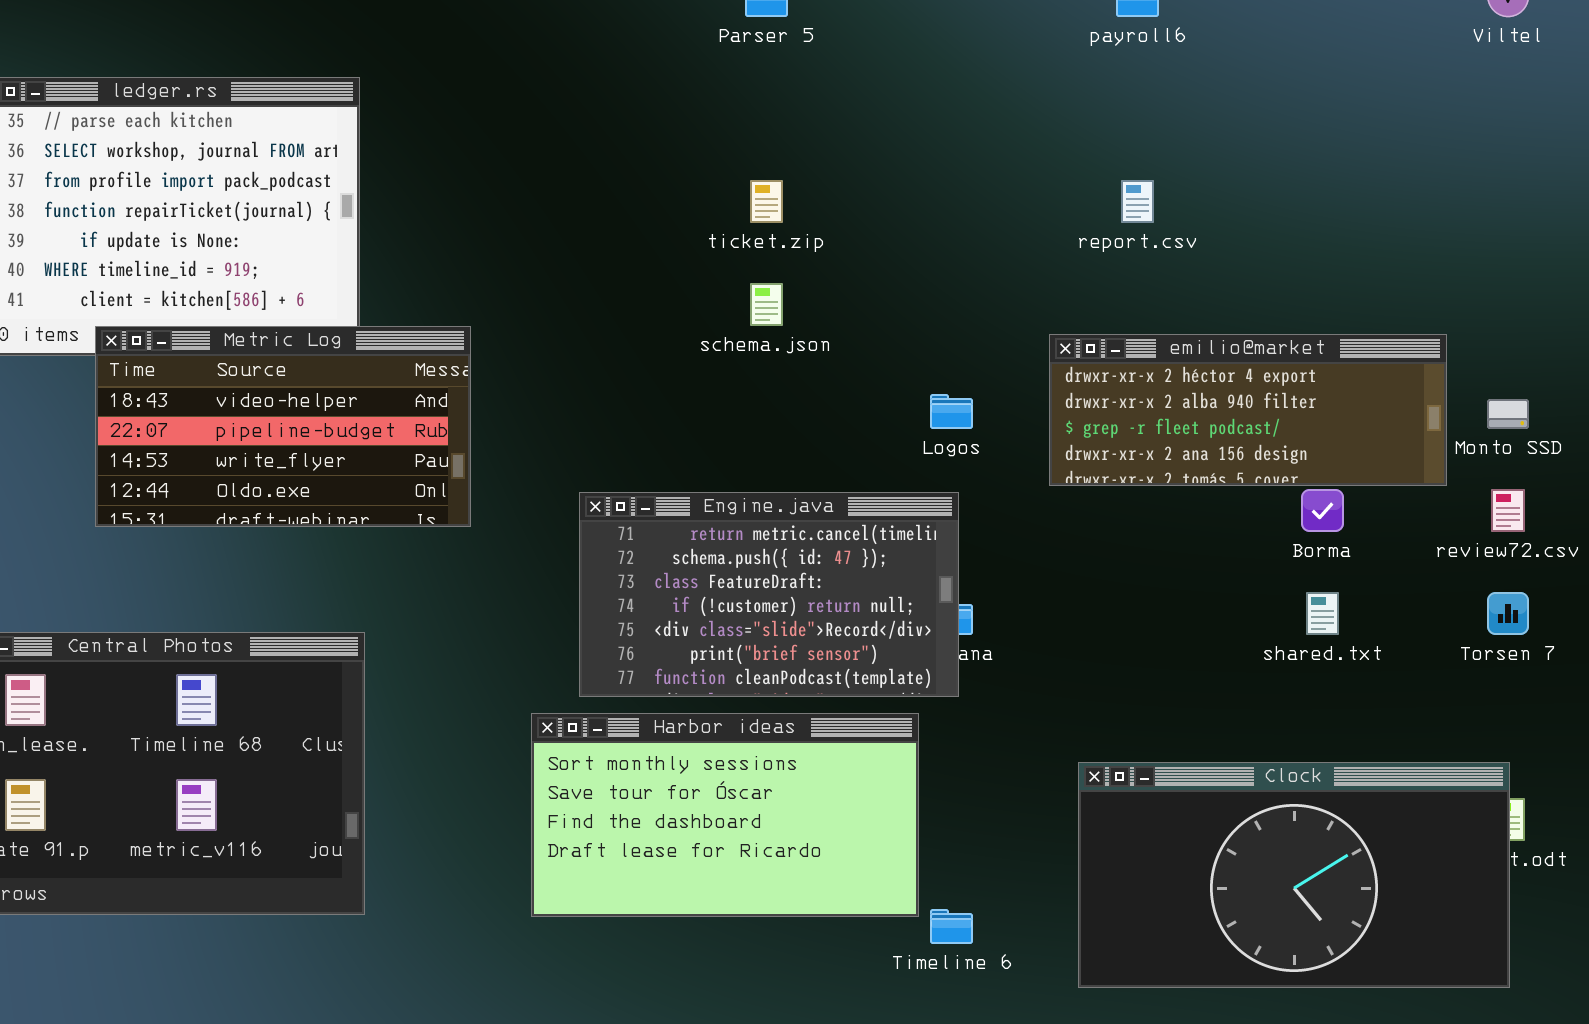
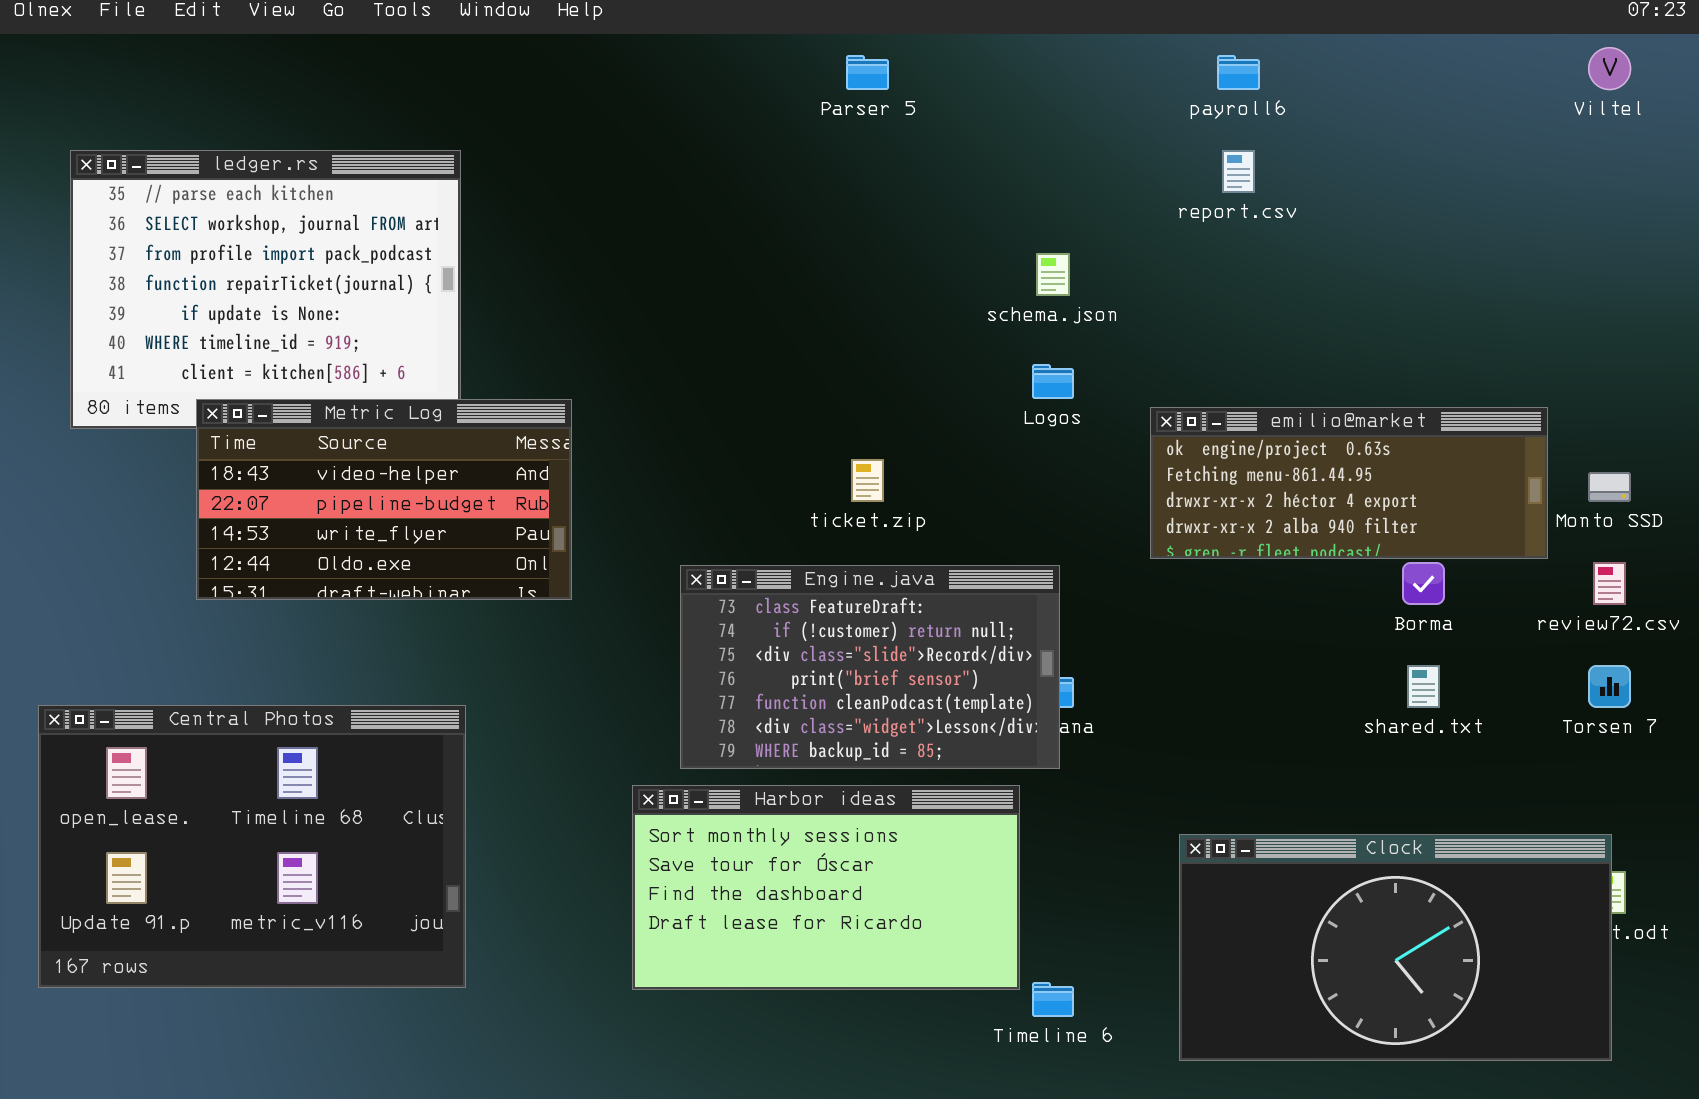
ticket.zip: [750,180,783,223] -> [851,459,884,502], moved
report.csv: [1121,180,1154,223] -> [1222,150,1255,193], moved
schema.json: [750,283,783,326] -> [1036,253,1070,296], moved
emilio@market: [1049,334,1447,486] -> [1150,407,1548,559], scrolled up 2 rows
Logos: [930,394,973,429] -> [1032,364,1074,399], moved
Engine.java: [579,492,959,697] -> [680,565,1060,769], scrolled down 2 rows

